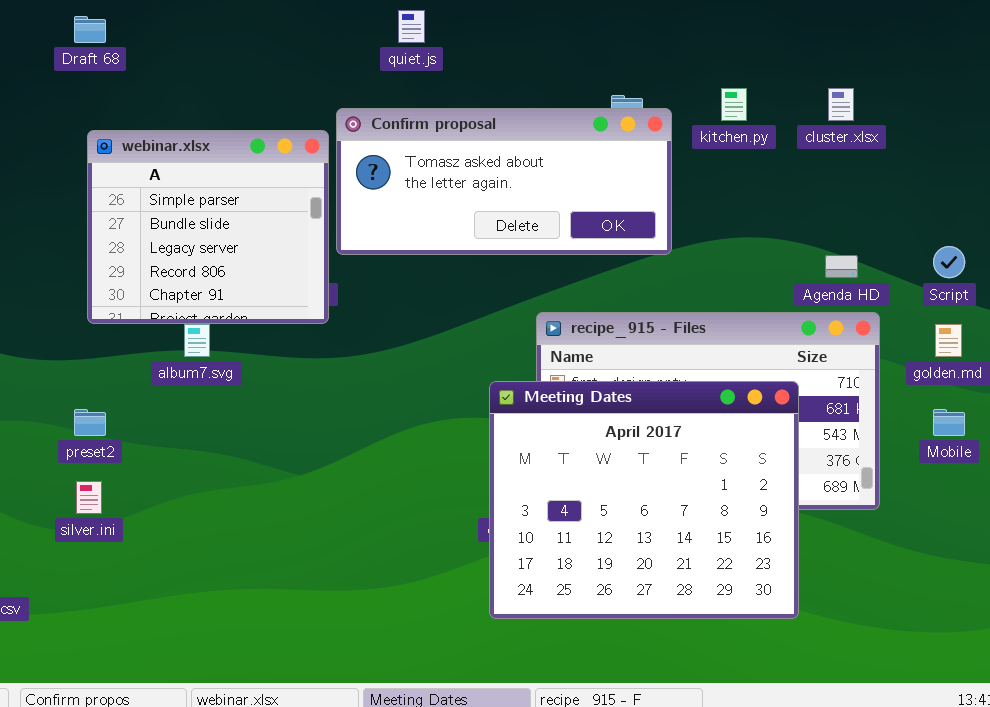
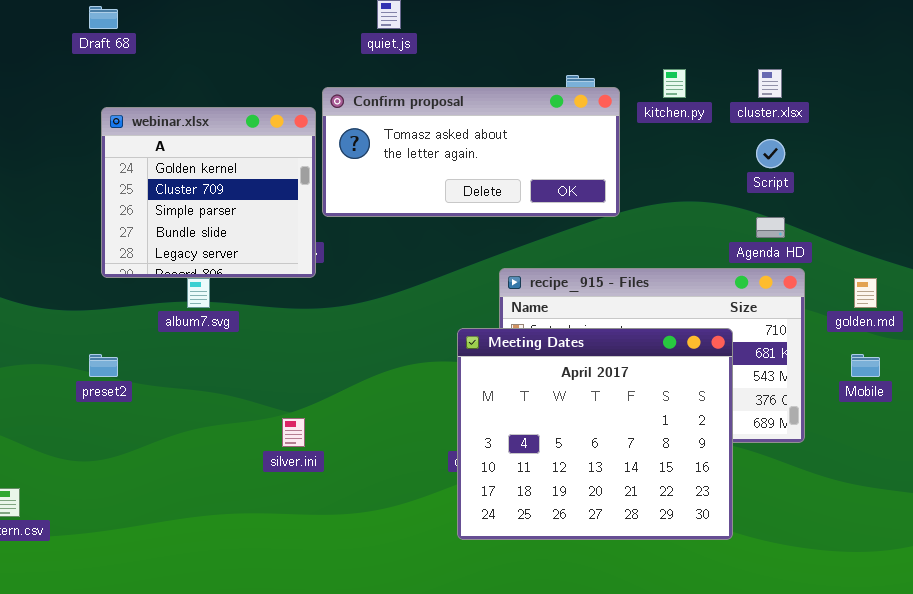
webinar.xlsx: [87,130,329,324] -> [101,107,316,278], scrolled up 2 rows
Script: [933,246,965,278] -> [756,139,785,168], moved
silver.ini: [76,481,102,514] -> [282,418,305,447], moved

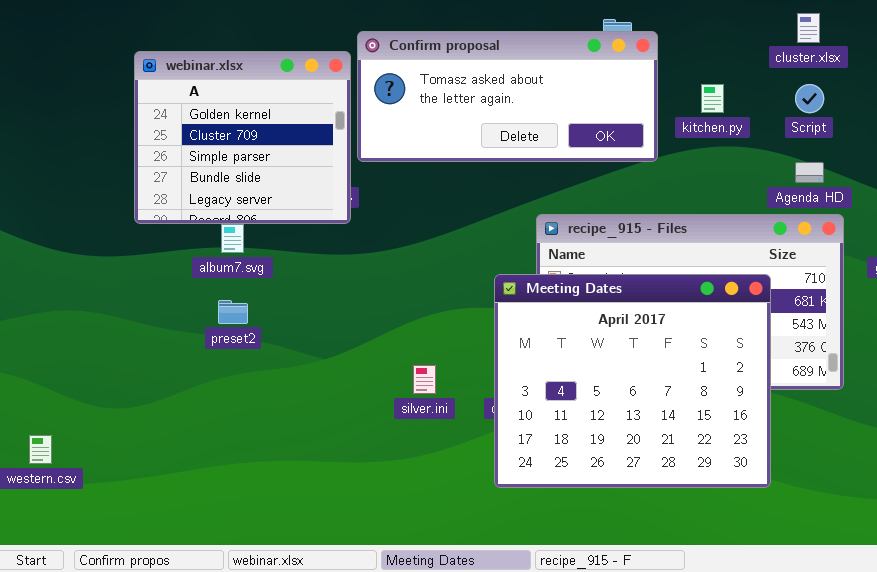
kitchen.py: [663,69,686,98] -> [701,84,724,113], moved
preset2: [89,354,118,377] -> [218,300,248,324], moved
silver.ini: [282,418,305,447] -> [413,365,436,394], moved

